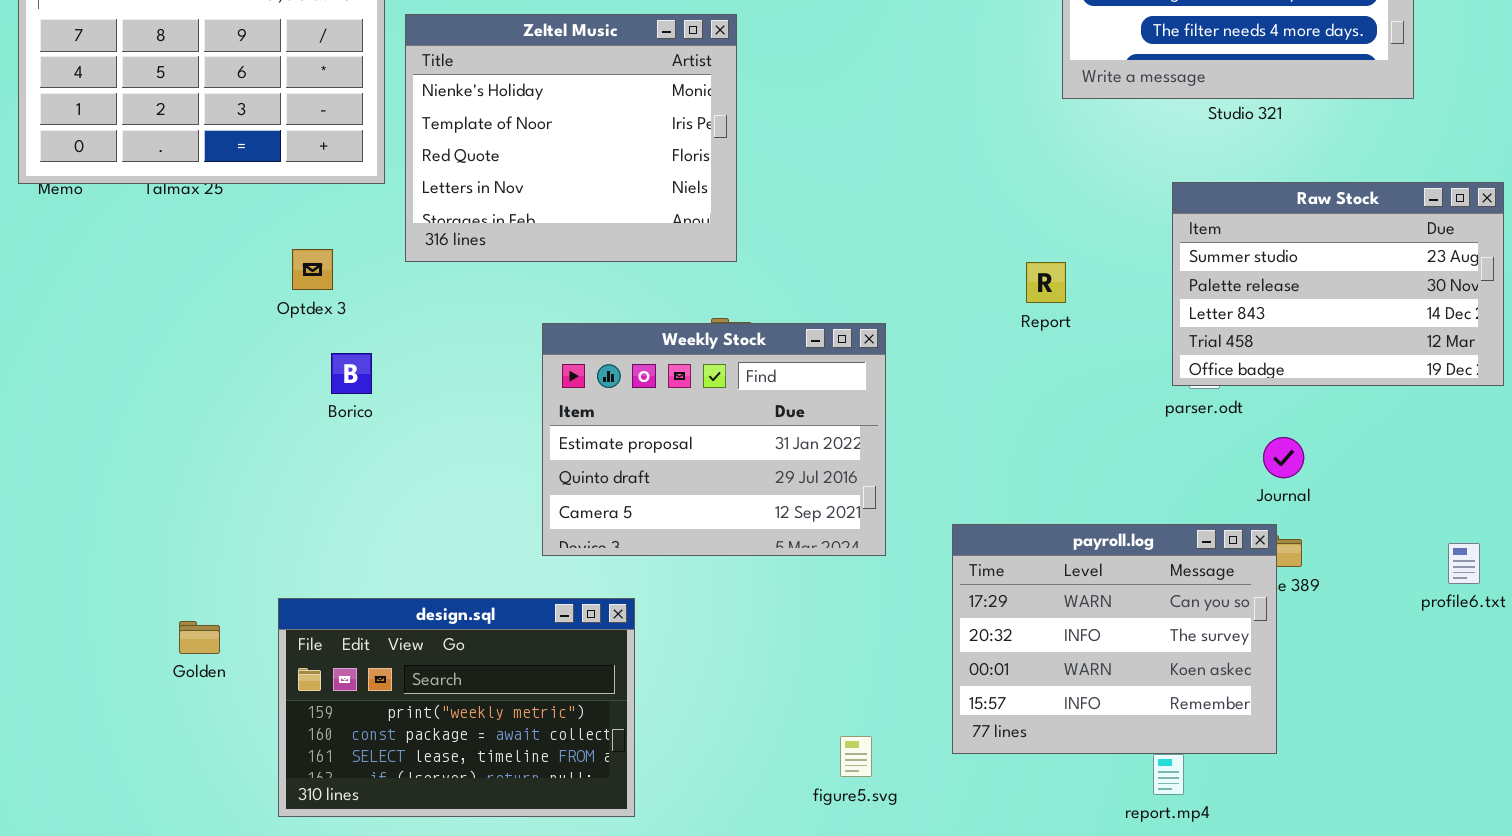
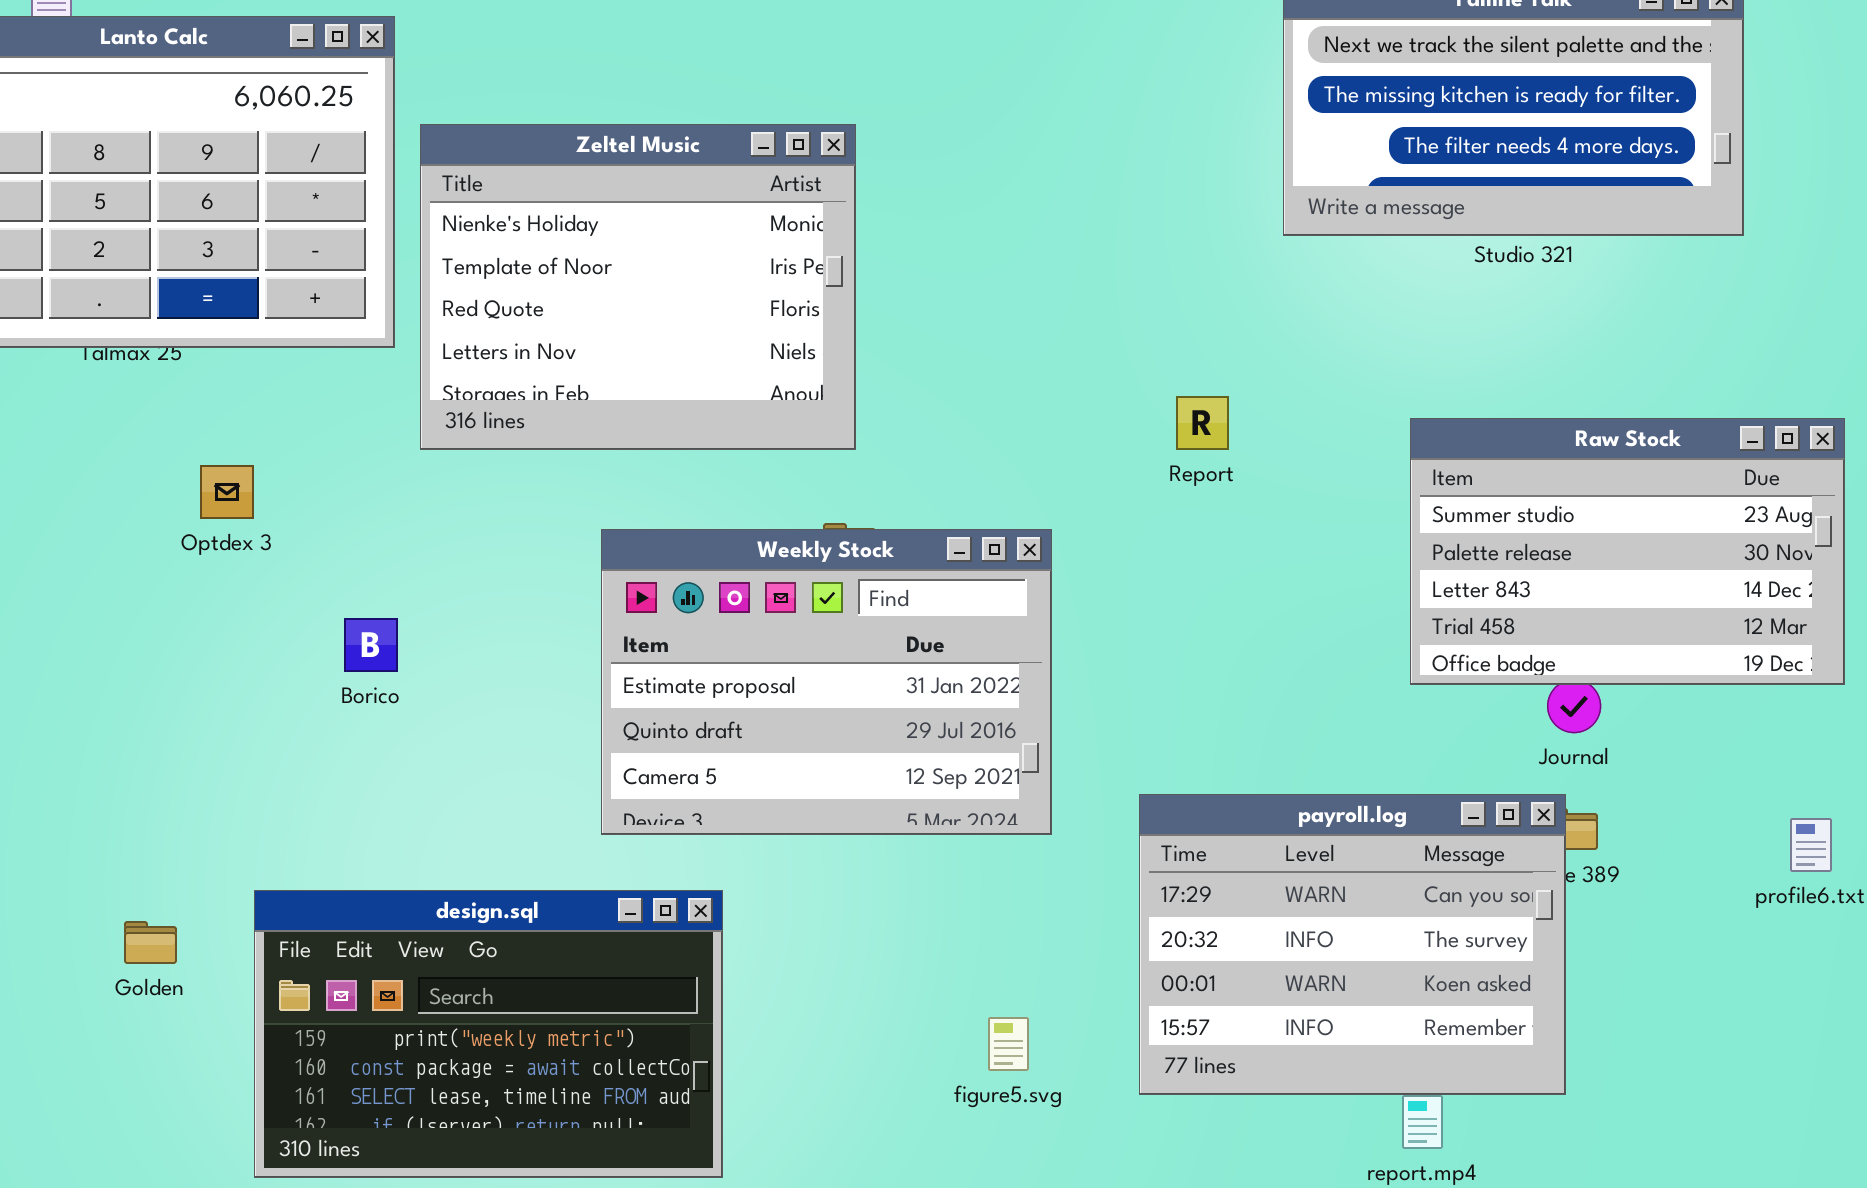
Raw Stock: [1172,182,1504,386] -> [1410,418,1845,685], moved
Optdex 3: [292,249,333,290] -> [200,465,254,519], moved
Report: [1026,262,1066,303] -> [1176,396,1229,450], moved
Borico: [331,353,372,394] -> [344,618,398,672], moved
figure5.svg: [840,736,872,777] -> [988,1017,1029,1071], moved

